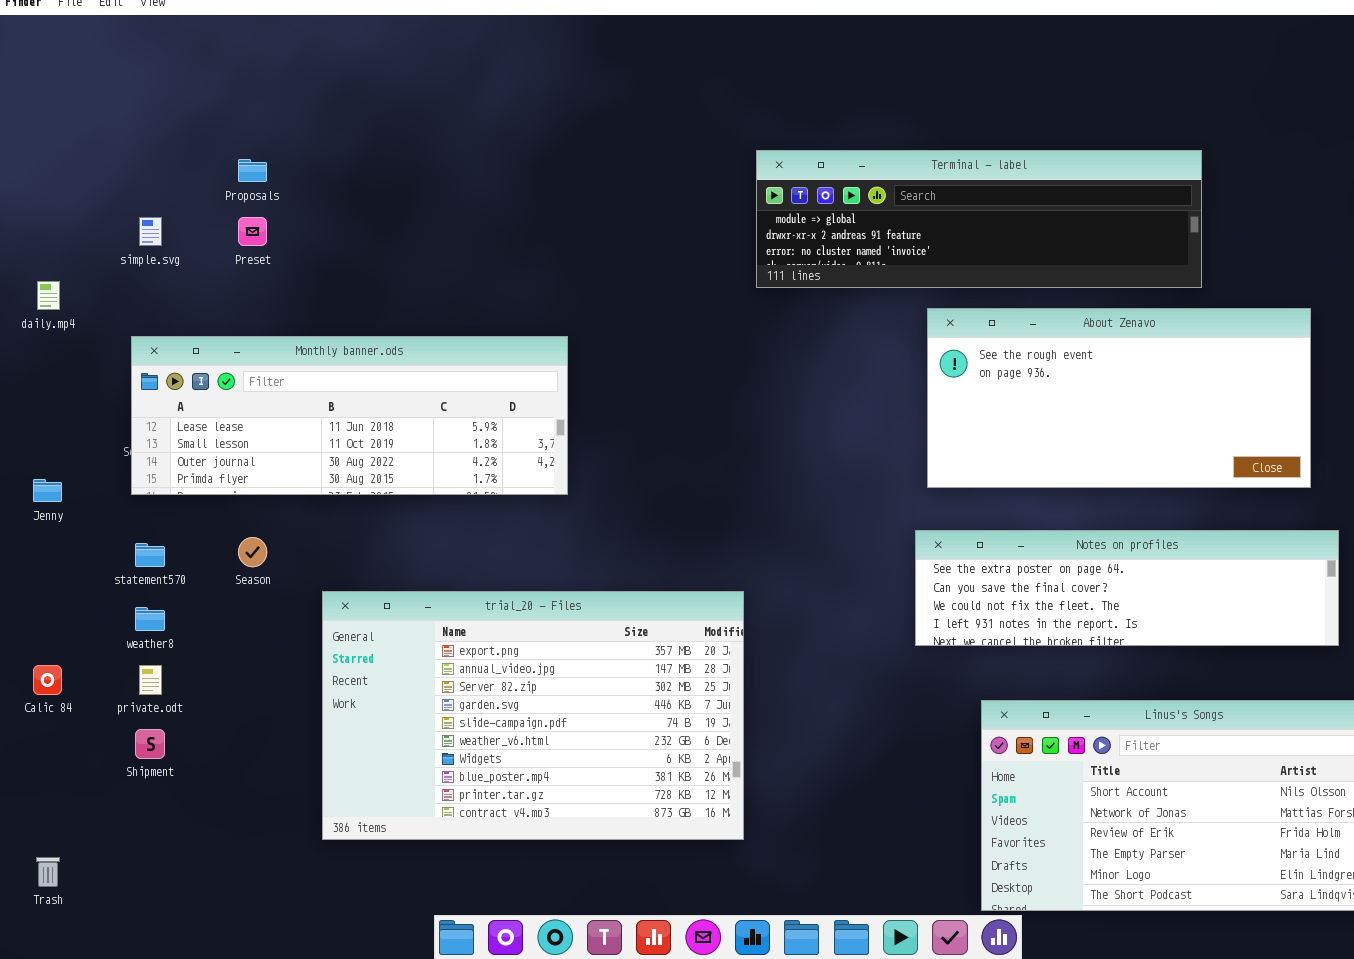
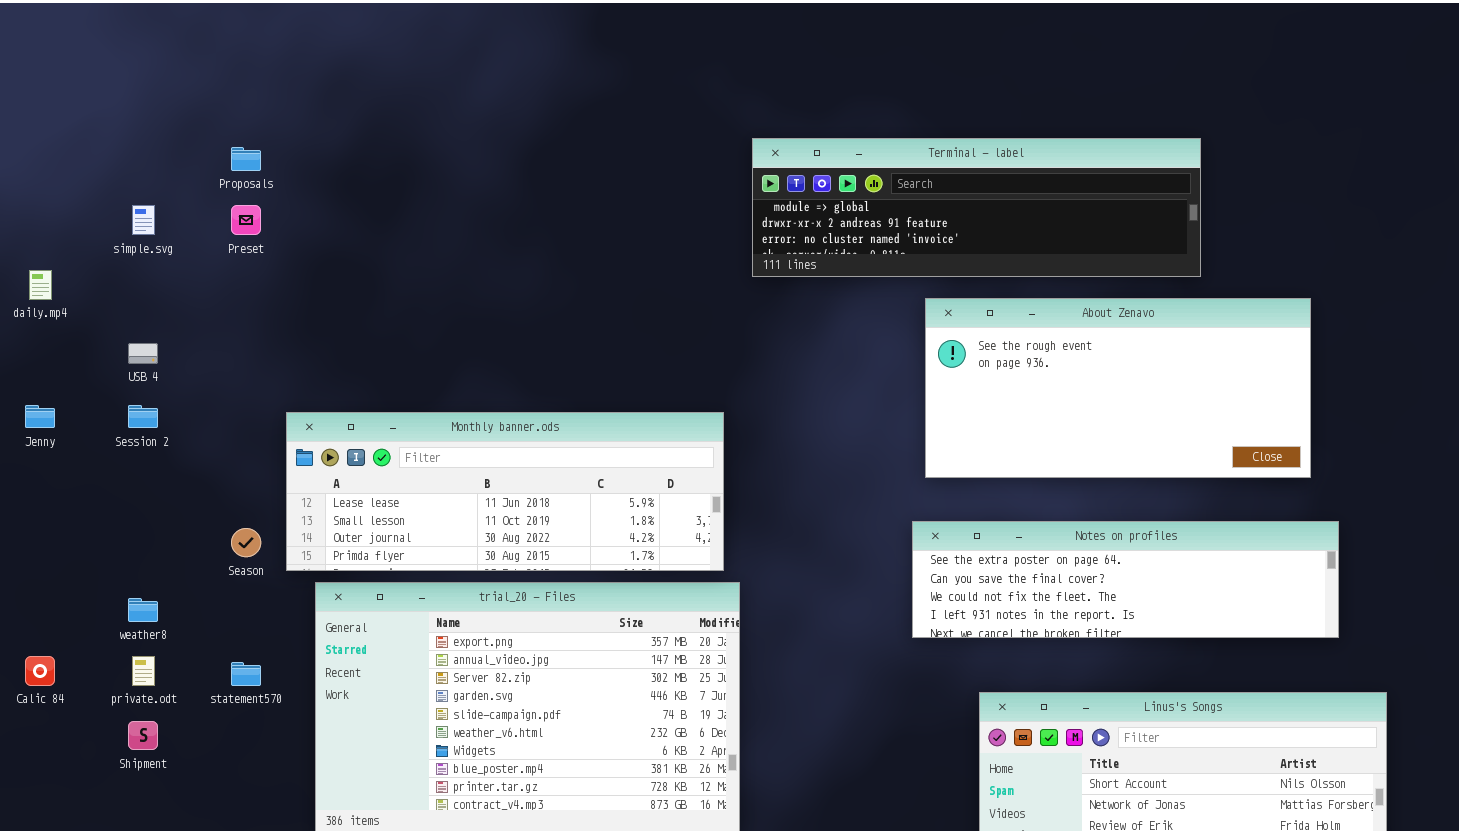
Monthly banner.ods: [131,336,568,495] -> [286,412,724,571], moved
Jenny: [33,479,62,502] -> [25,405,55,428], moved
statement570: [135,543,165,567] -> [231,662,261,686], moved

